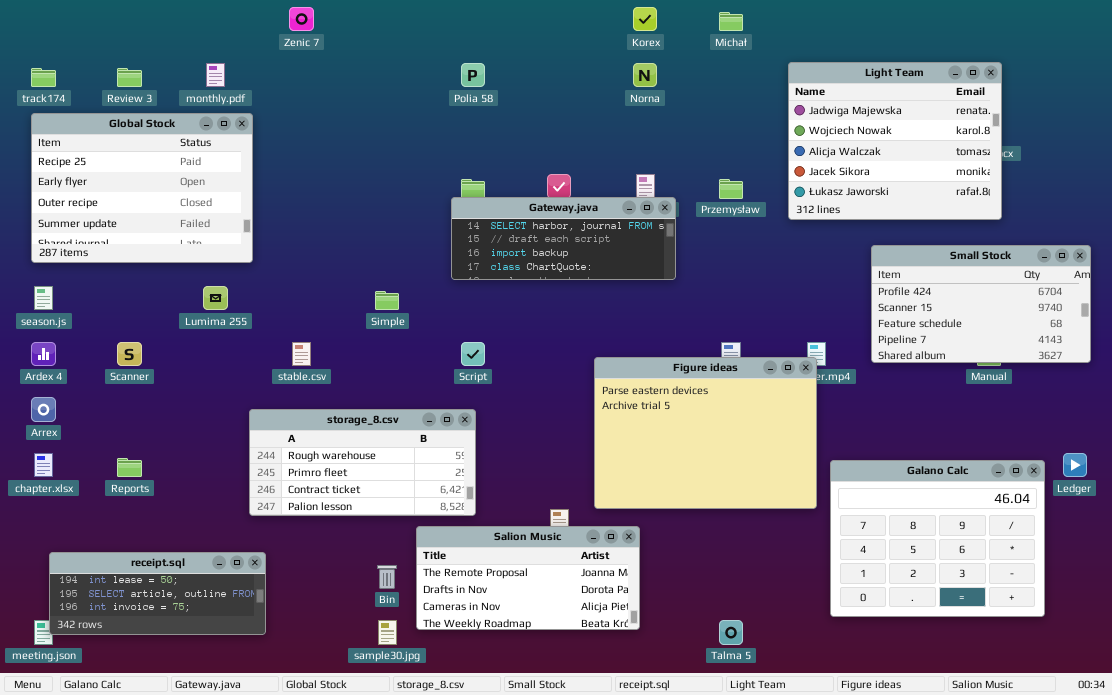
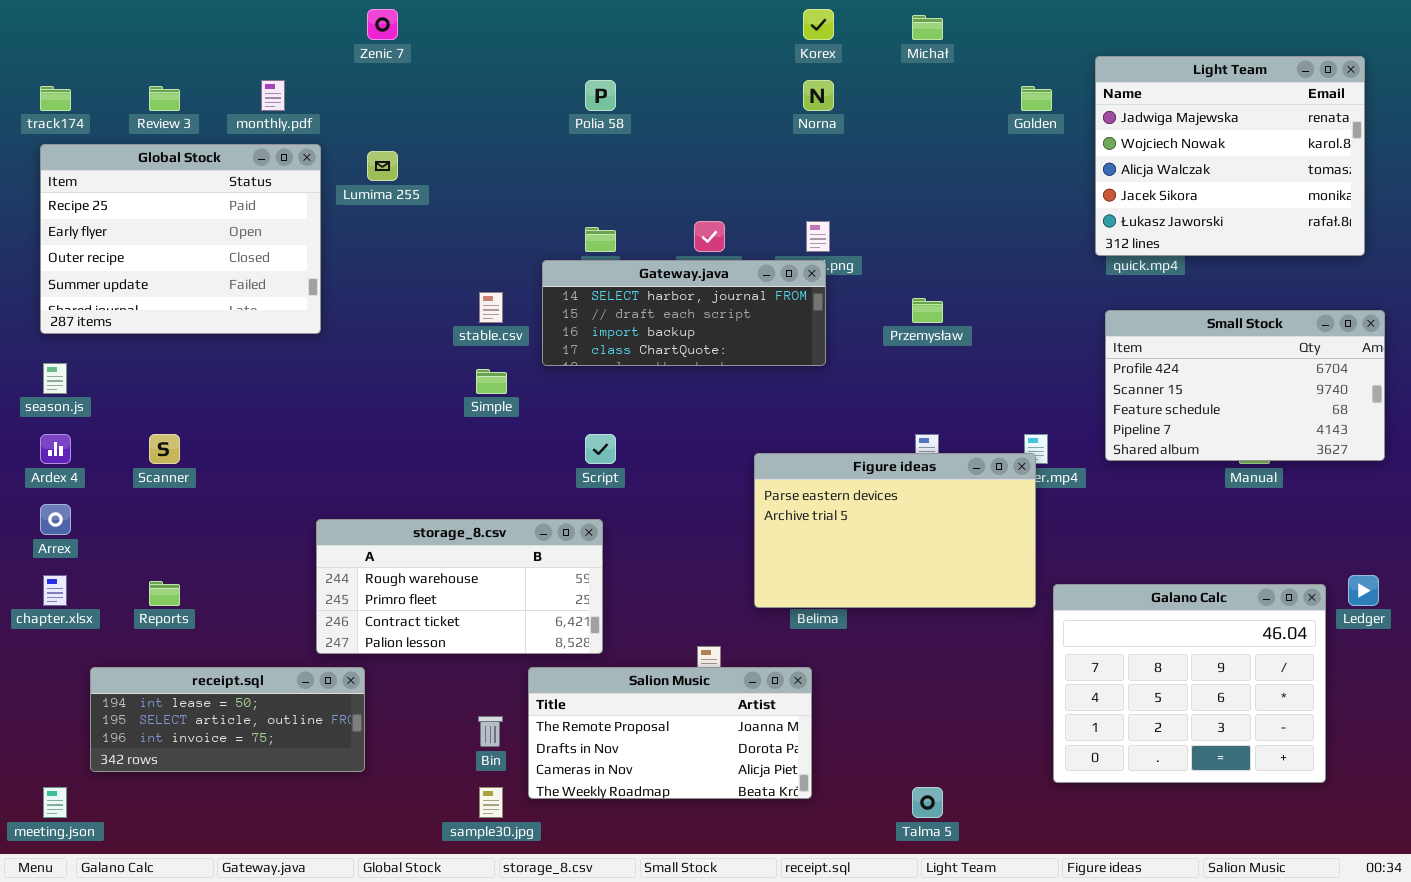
Light Team: [788,62,1002,220] -> [1095,56,1365,256], moved
Przemysław: [719,179,743,199] -> [912,298,943,323], moved
Gateway.java: [451,197,676,280] -> [542,260,826,366], moved
Lumima 255: [203,286,228,310] -> [367,151,398,181], moved
stable.csv: [292,342,311,366] -> [479,292,503,323], moved
Figure ideas: [594,357,817,509] -> [754,453,1036,608], resized
receipt.sql: [49,552,266,635] -> [90,667,365,772], moved

